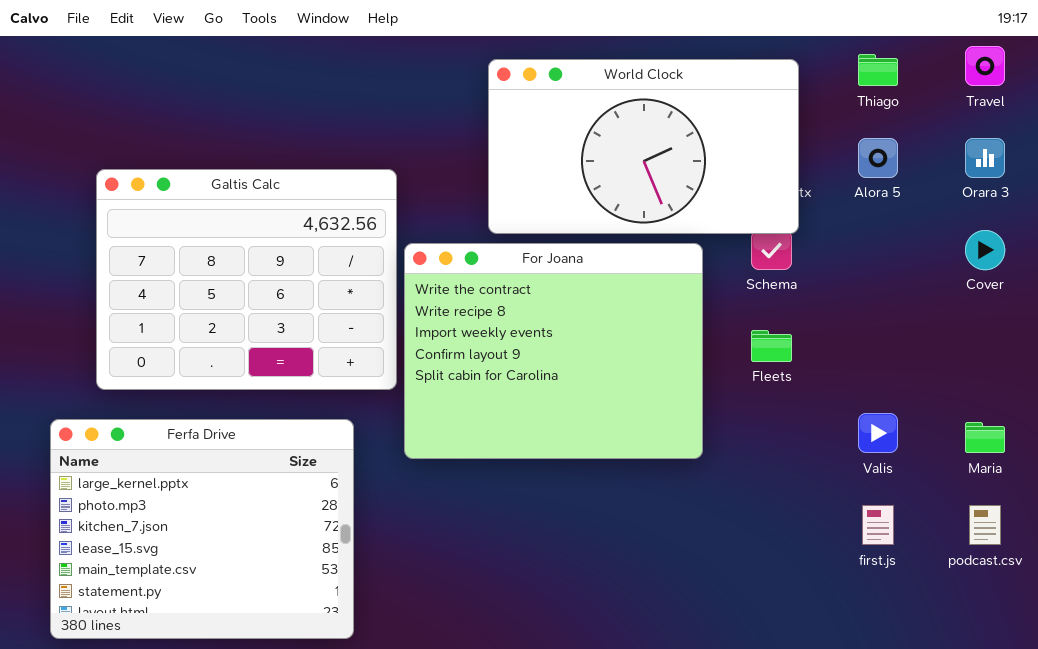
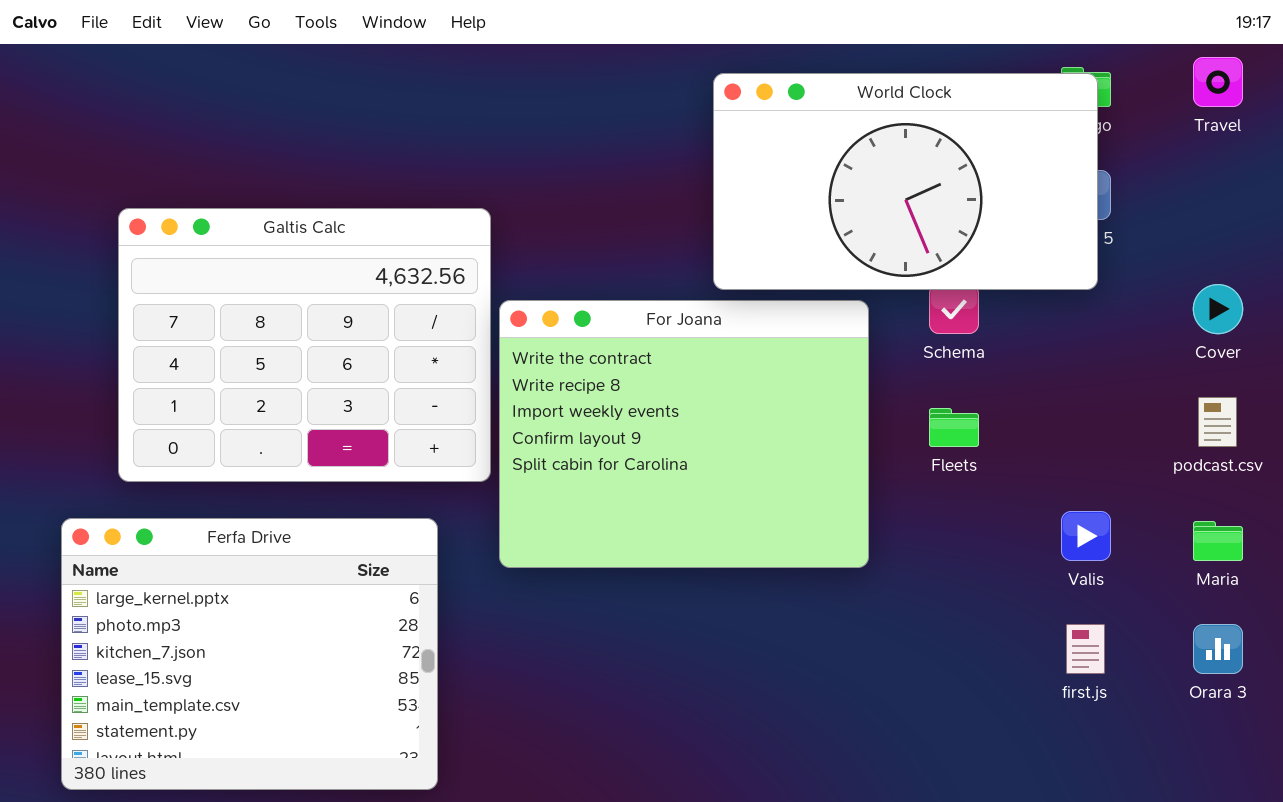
World Clock: [488,59,799,234] -> [713,73,1098,290], moved
Orara 3: [965,138,1005,178] -> [1193,624,1243,674], moved
podcast.csv: [969,505,1001,545] -> [1198,397,1237,447], moved

